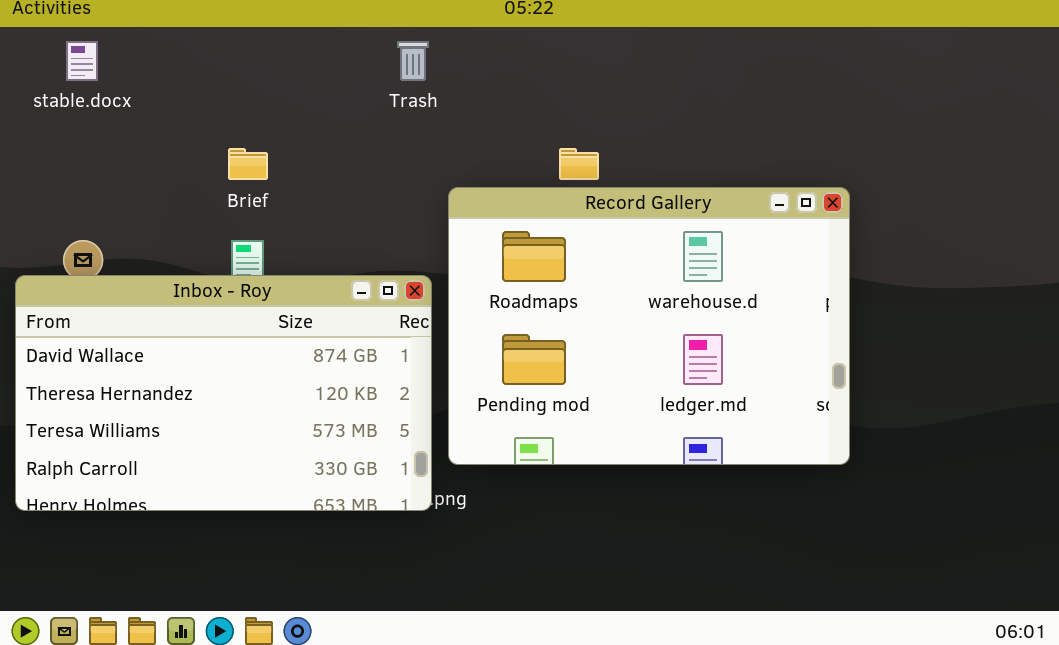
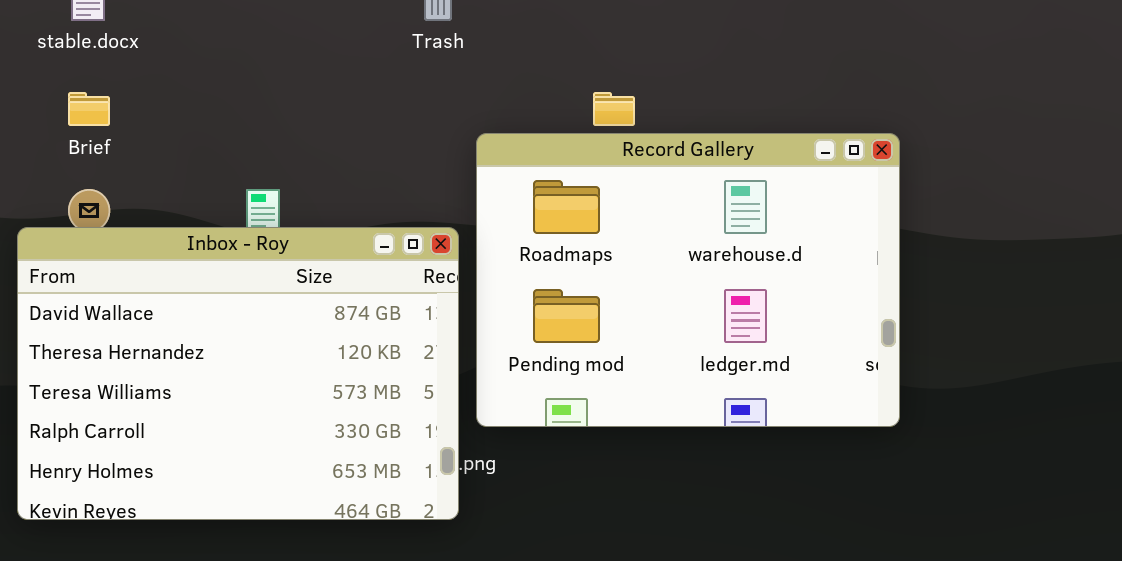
Brief: [228,148,268,180] -> [68,92,110,126], moved
Inbox - Roy: [15,275,432,511] -> [17,227,459,520], resized

